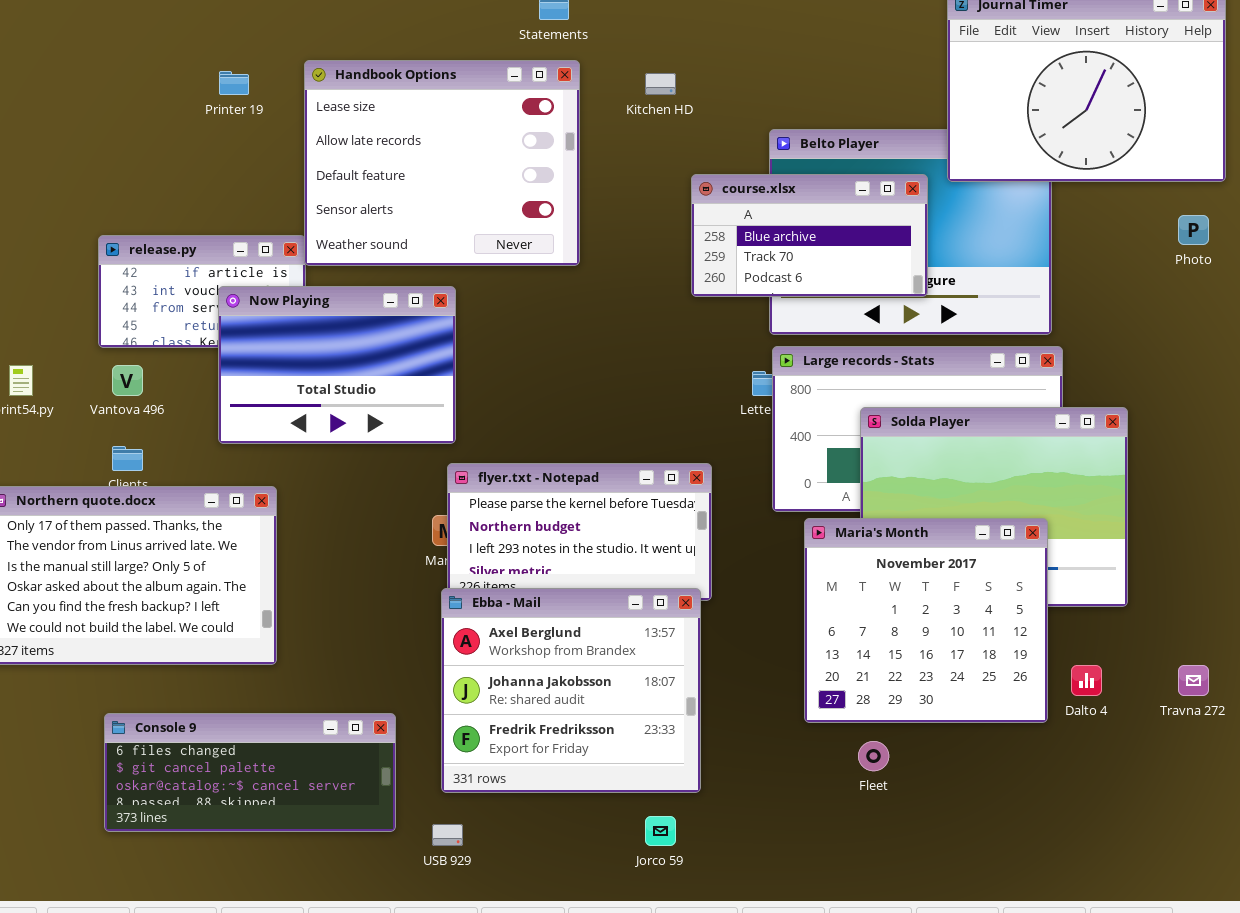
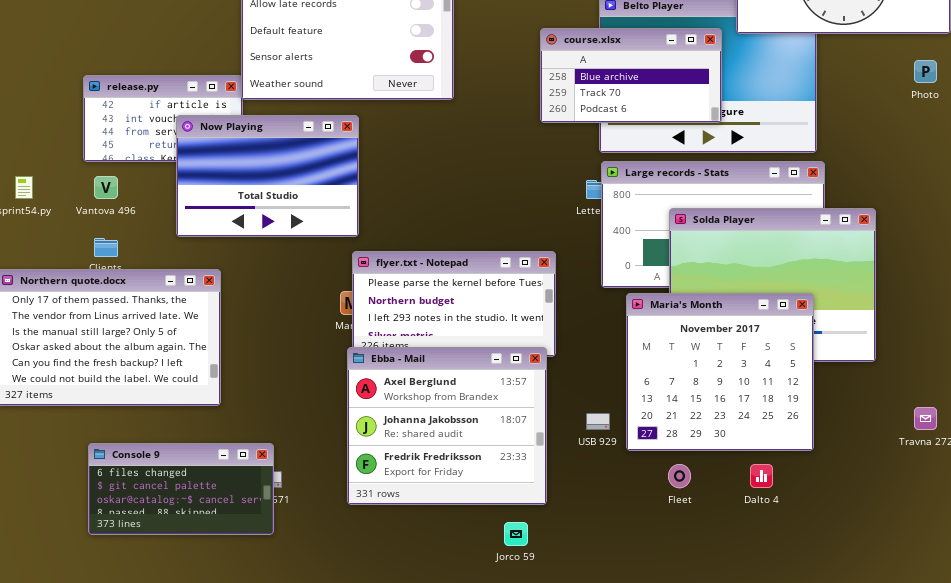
Dalto 4: [1071,665,1102,696] -> [750,464,773,488], moved
Console 9: [104,713,396,832] -> [88,443,274,535], resized
USB 929: [432,824,463,846] -> [586,413,610,430], moved

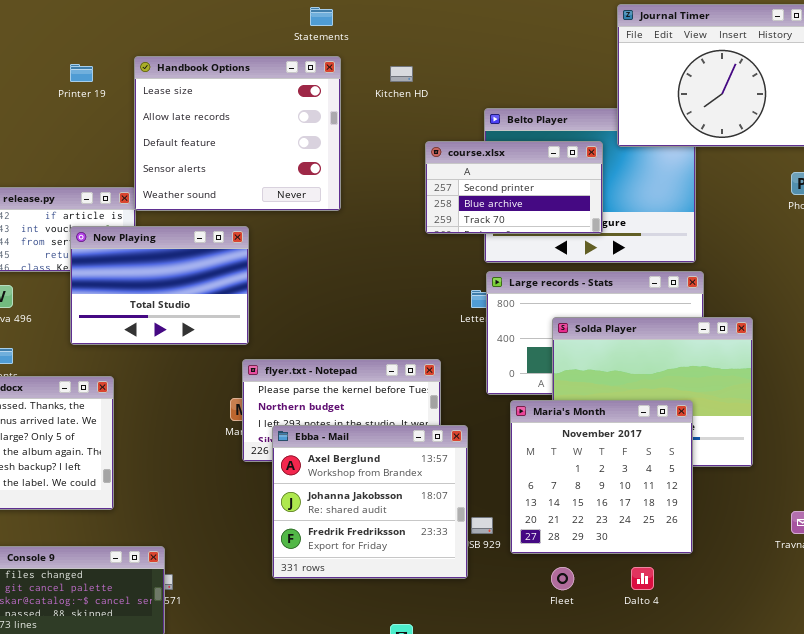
course.xlsx: [540,28,722,123] -> [425,141,603,234], scrolled up 1 row
Ebba - Mail: [347,347,547,505] -> [272,425,468,579], moved

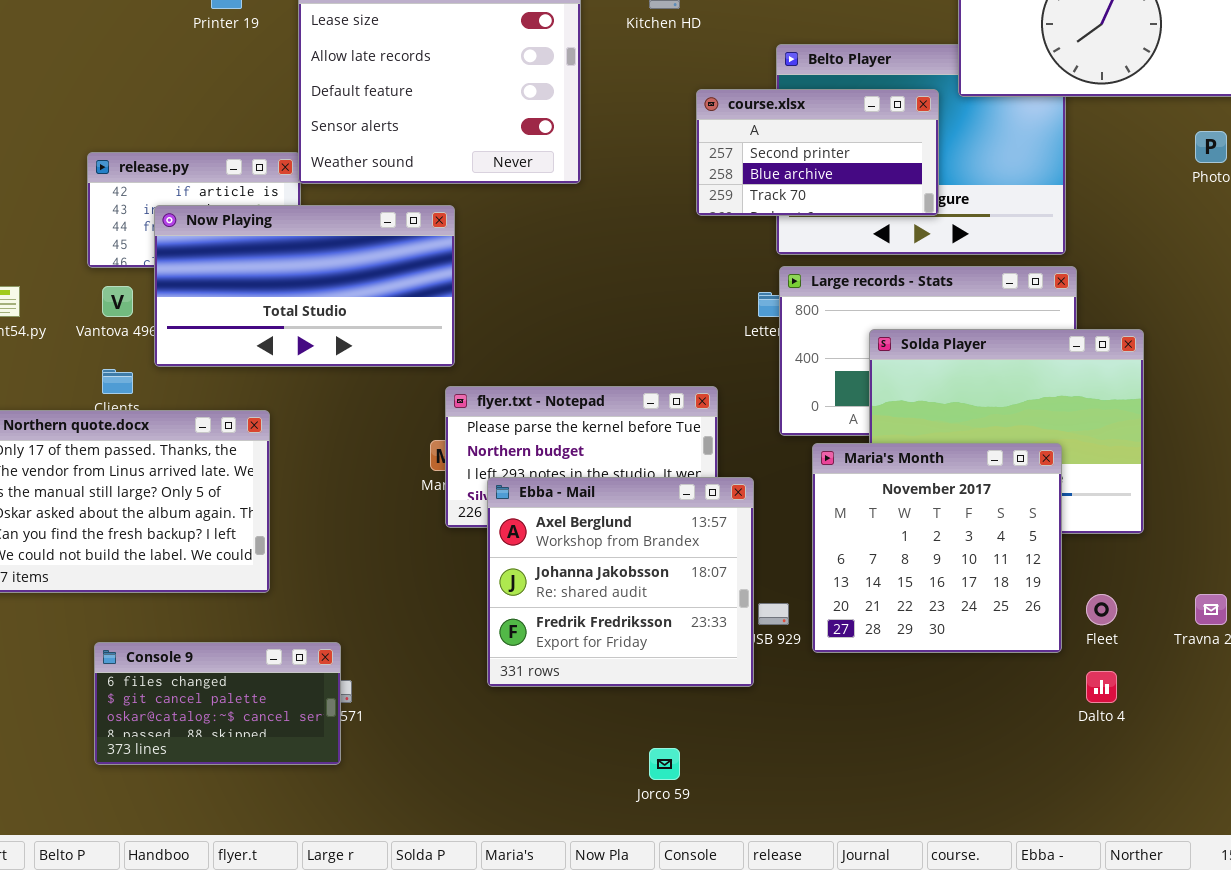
Now Playing: [70,226,249,345] -> [154,205,455,367], resized
Fleet: [551,567,574,590] -> [1086,594,1117,625], moved
Dalto 4: [631,567,654,590] -> [1086,671,1117,703], moved

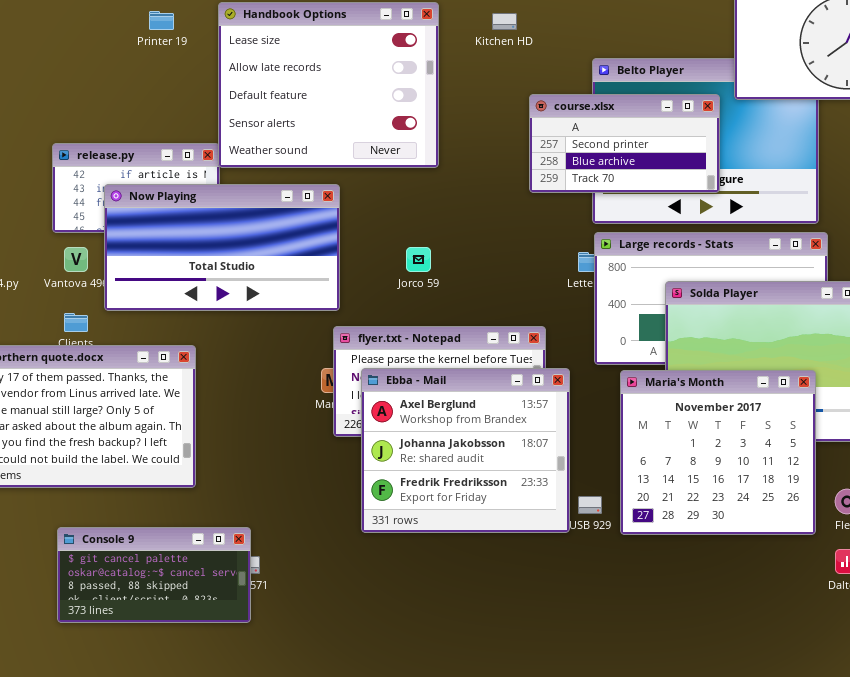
Ebba - Mail: [487,477,754,687] -> [361,368,570,533], moved
Console 9: [94,642,341,765] -> [57,527,251,623], scrolled down 1 row
Jorco 59: [649,748,680,780] -> [406,247,431,272], moved

